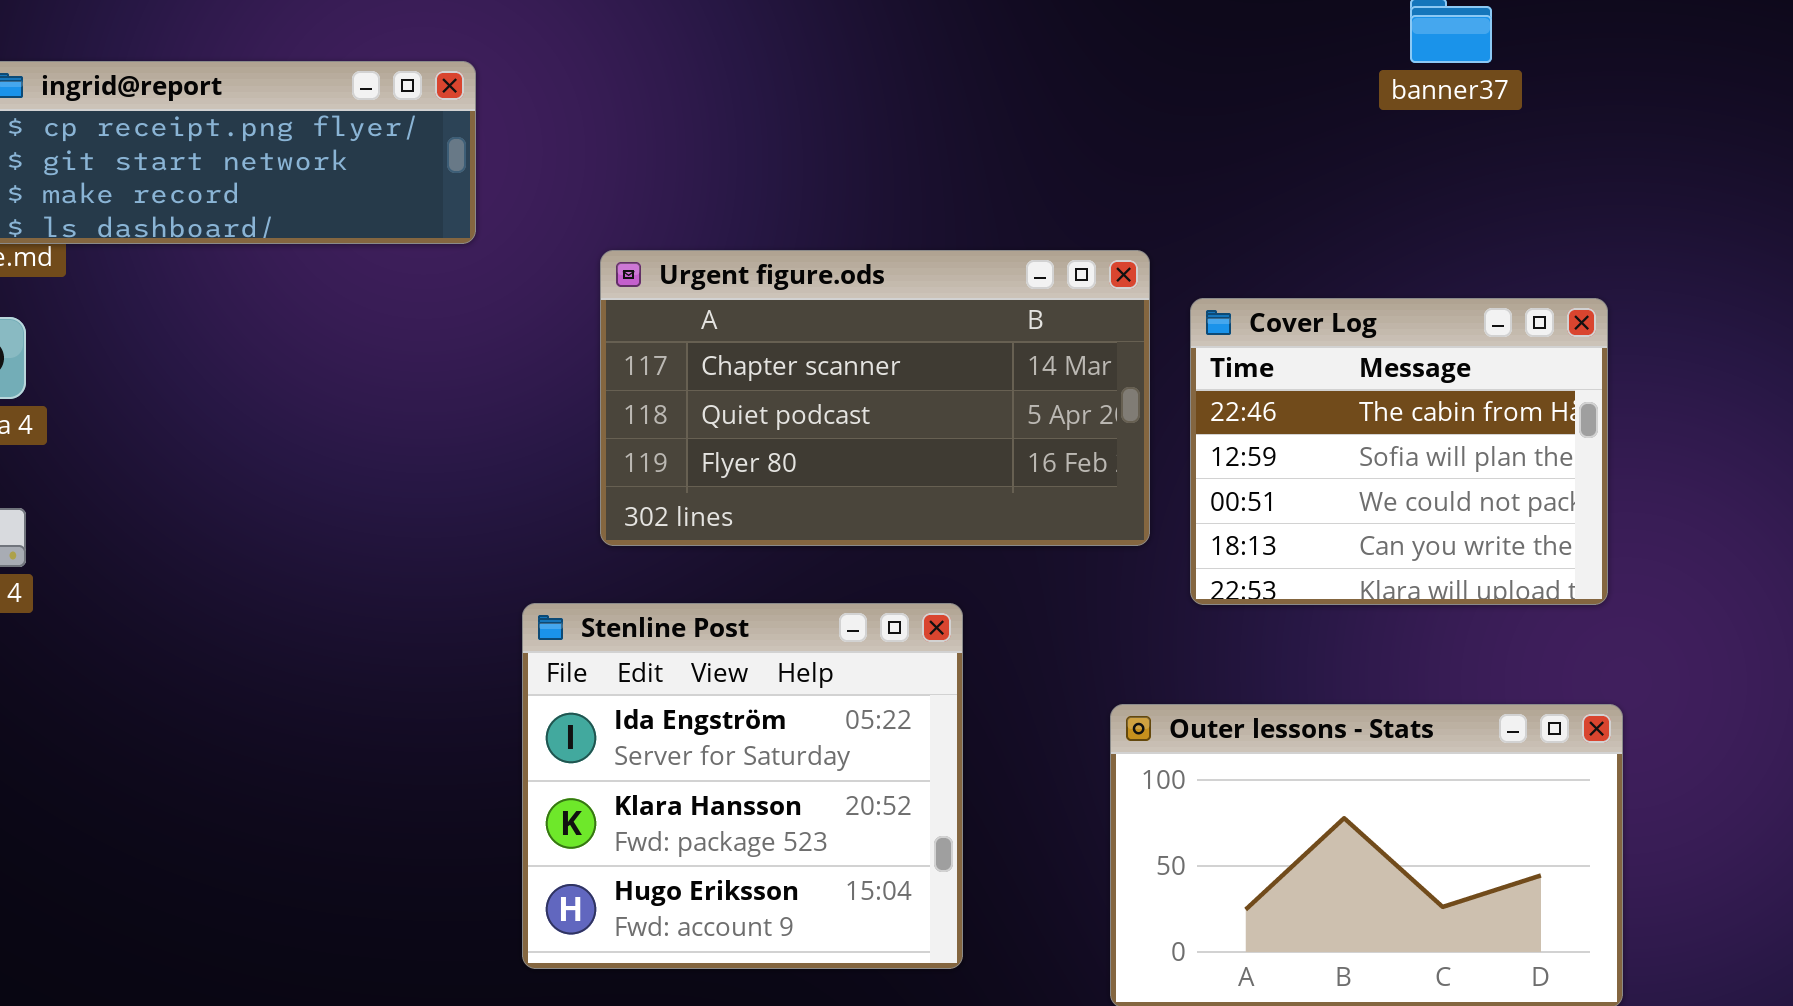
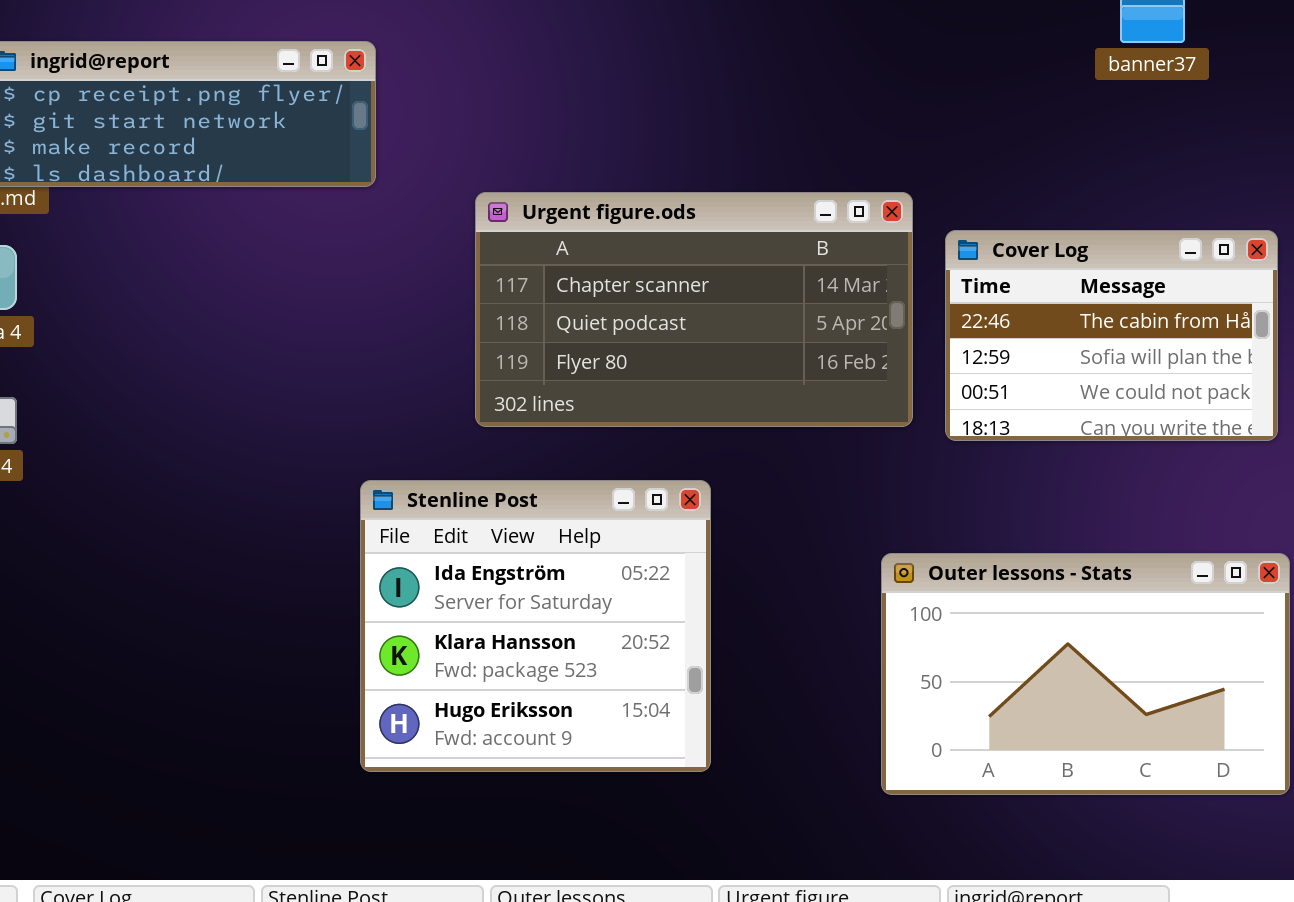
Cover Log: [1190,298,1608,605] -> [945,230,1278,441], resized
Stenline Post: [522,603,963,969] -> [360,480,711,772], moved

